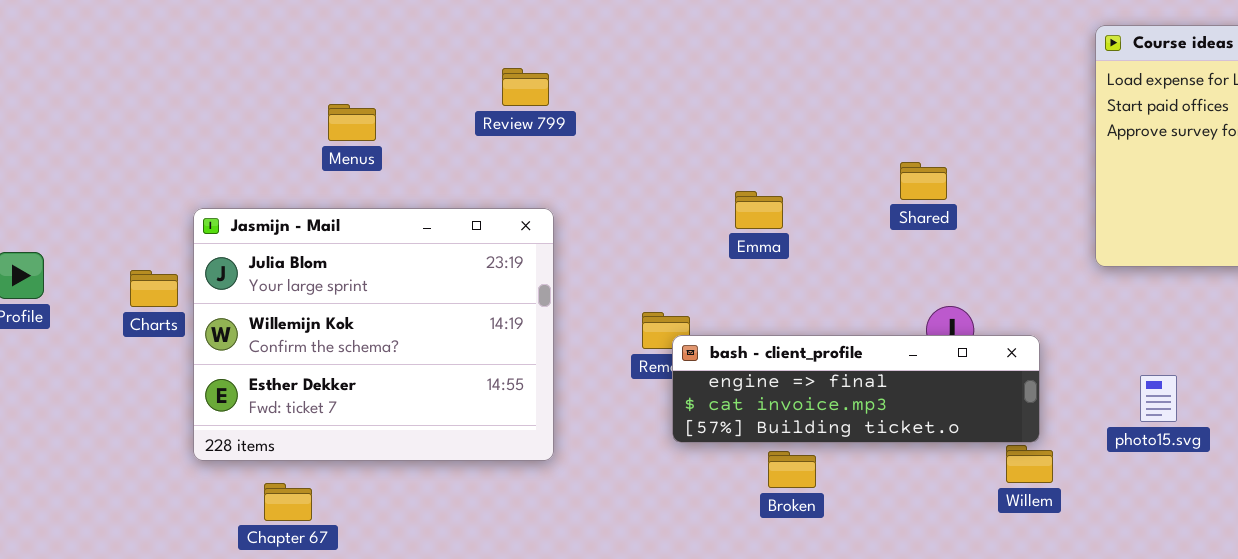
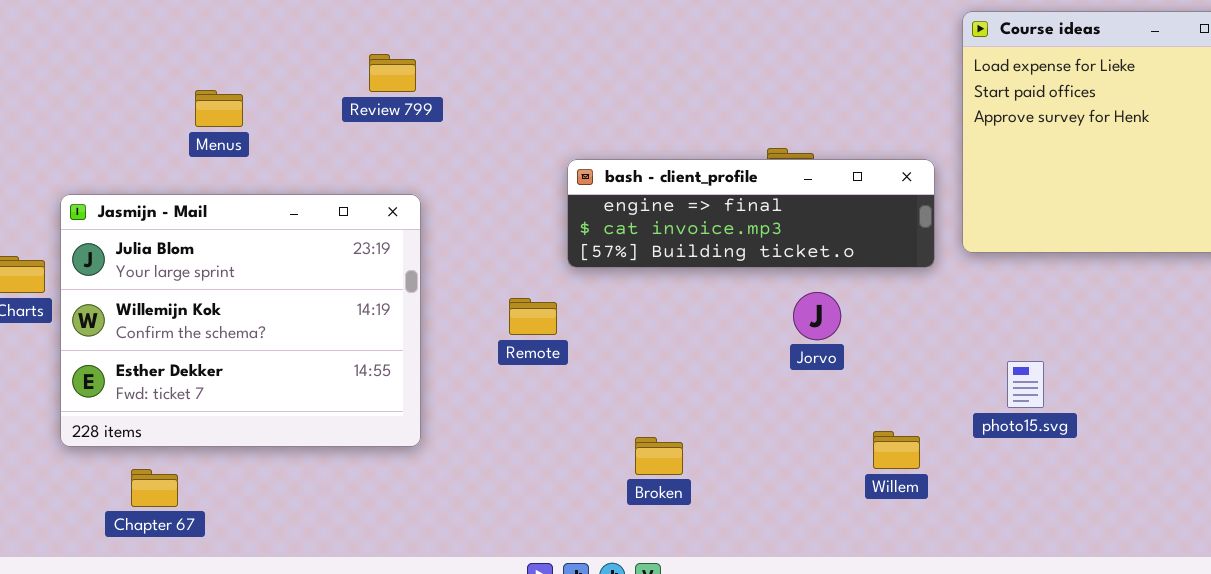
bash - client_profile: [672,335,1040,443] -> [567,159,935,268], moved

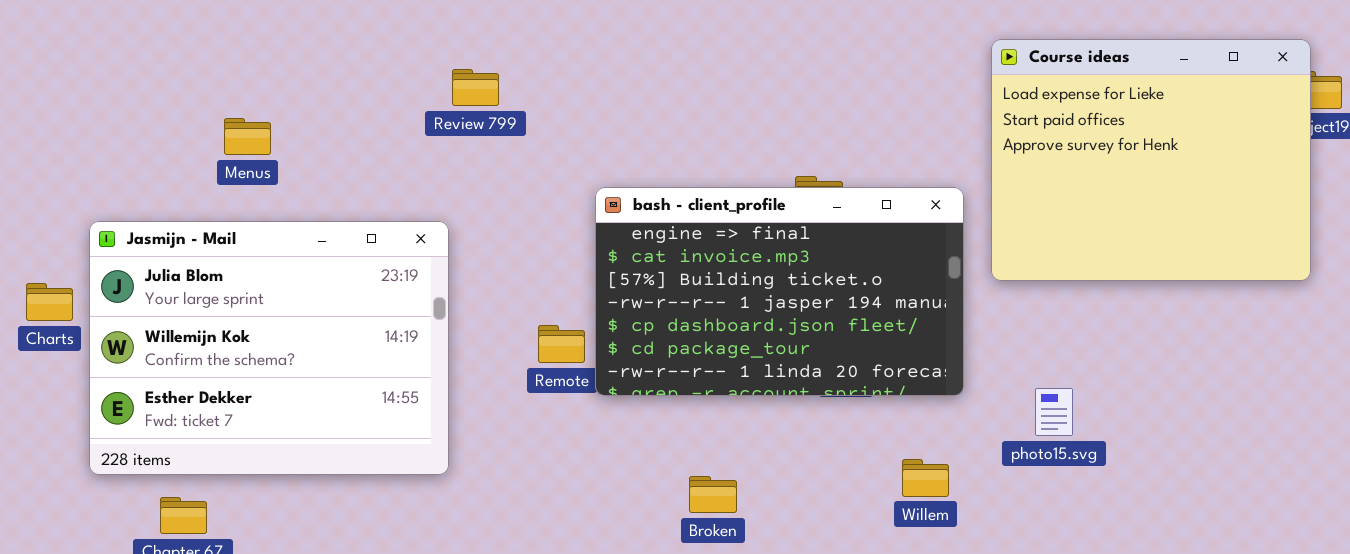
Review 799: [369,54,416,92] -> [452,69,499,106], moved
bash - client_profile: [567,159,935,268] -> [595,187,964,396], resized
Broken: [635,437,683,475] -> [689,476,737,513], moved

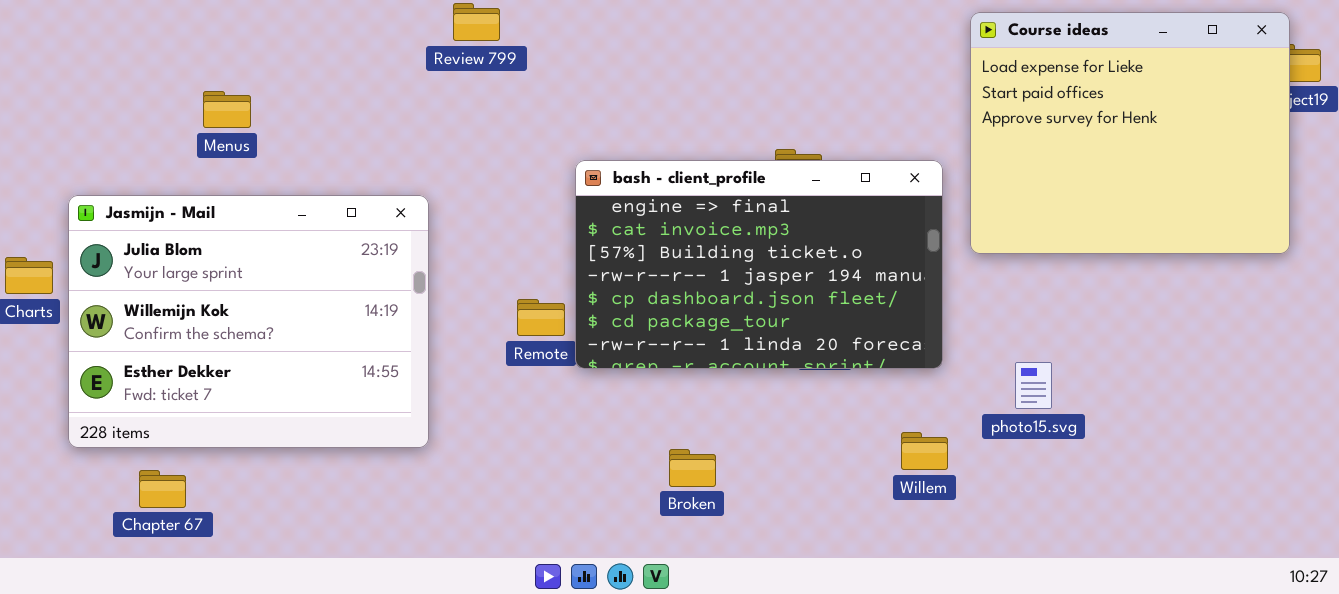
Review 799: [452,69,499,106] -> [453,3,500,41], moved
Willem: [902,459,949,497] -> [901,432,948,470], moved

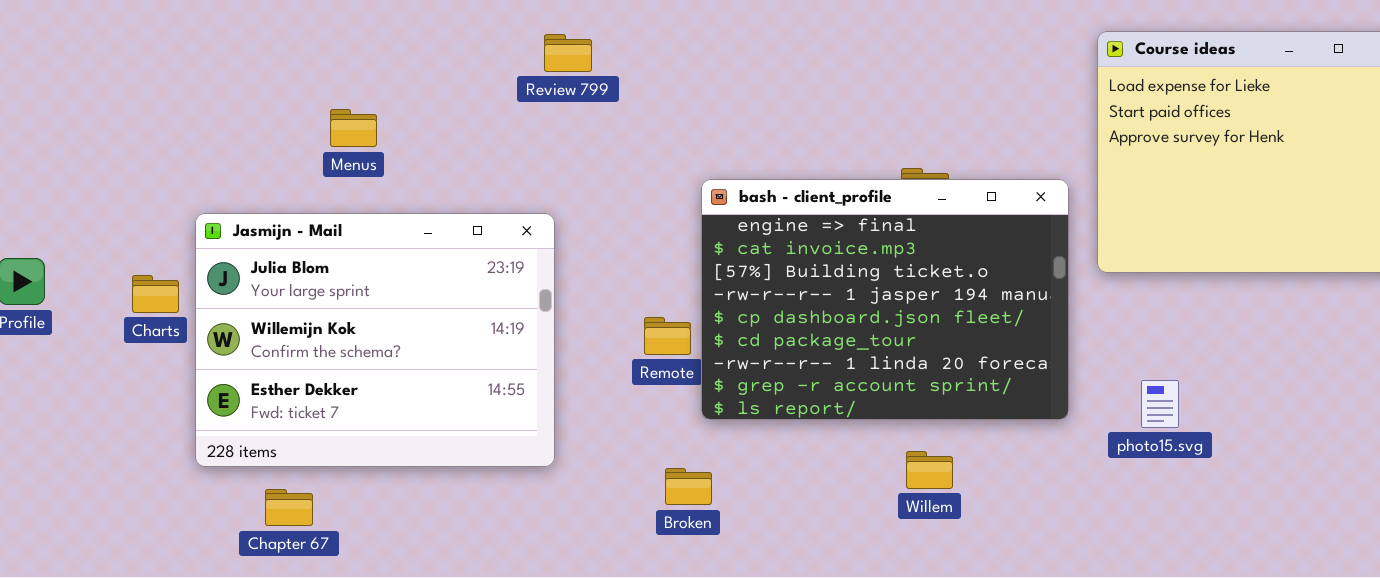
Review 799: [453,3,500,41] -> [544,34,592,72], moved
bash - client_profile: [575,160,943,369] -> [701,179,1069,420], resized
Willem: [901,432,948,470] -> [906,451,953,489], moved
Broken: [669,449,716,487] -> [665,468,712,505], moved

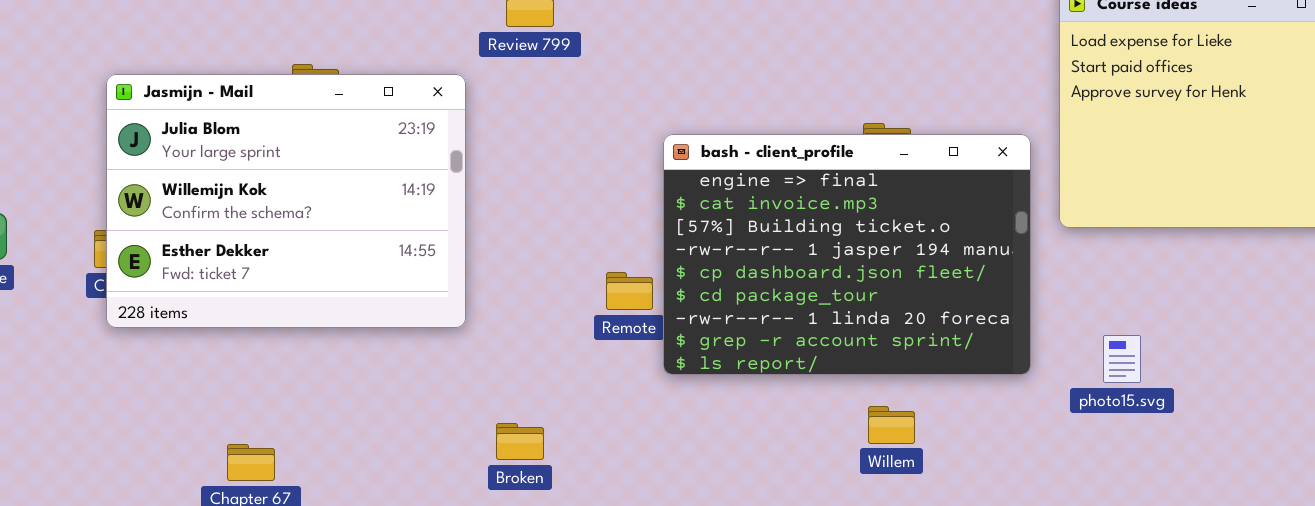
Jasmijn - Mail: [195,213,555,467] -> [106,74,466,328], moved
Broken: [665,468,712,505] -> [496,423,544,460], moved

